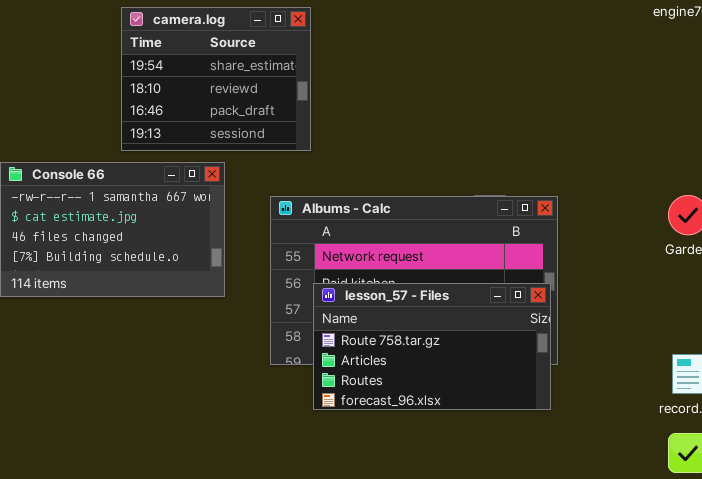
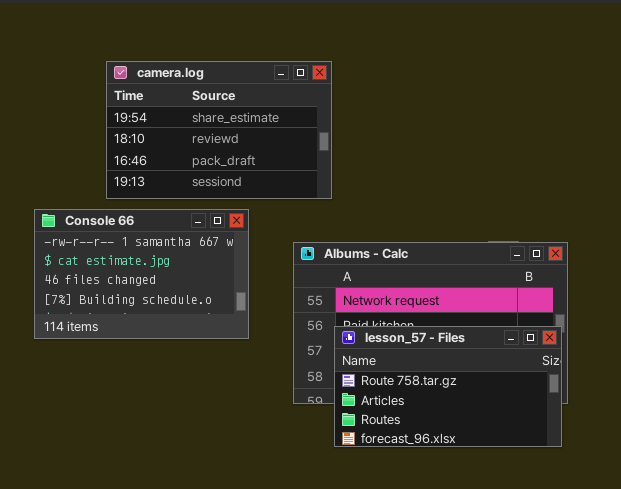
camera.log: [121,7,311,151] -> [106,61,332,199], resized

